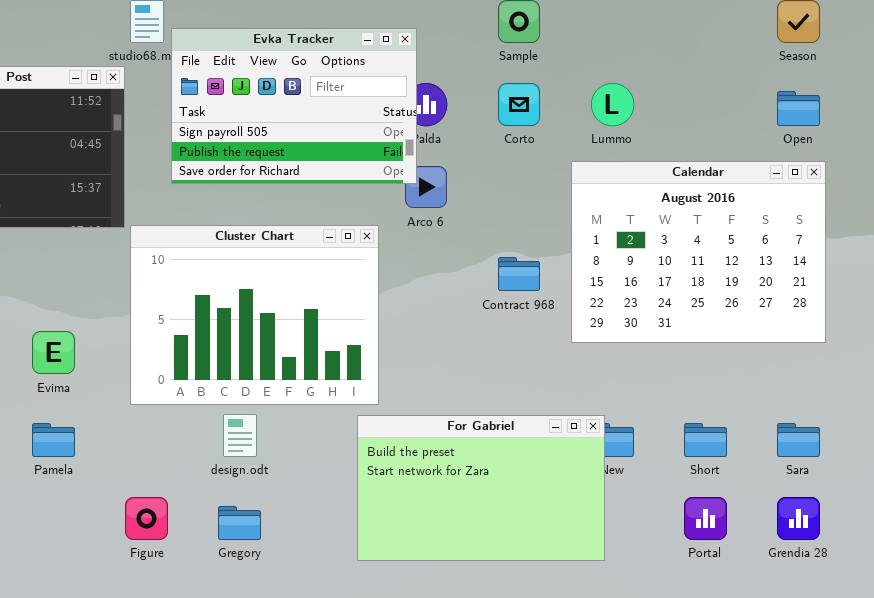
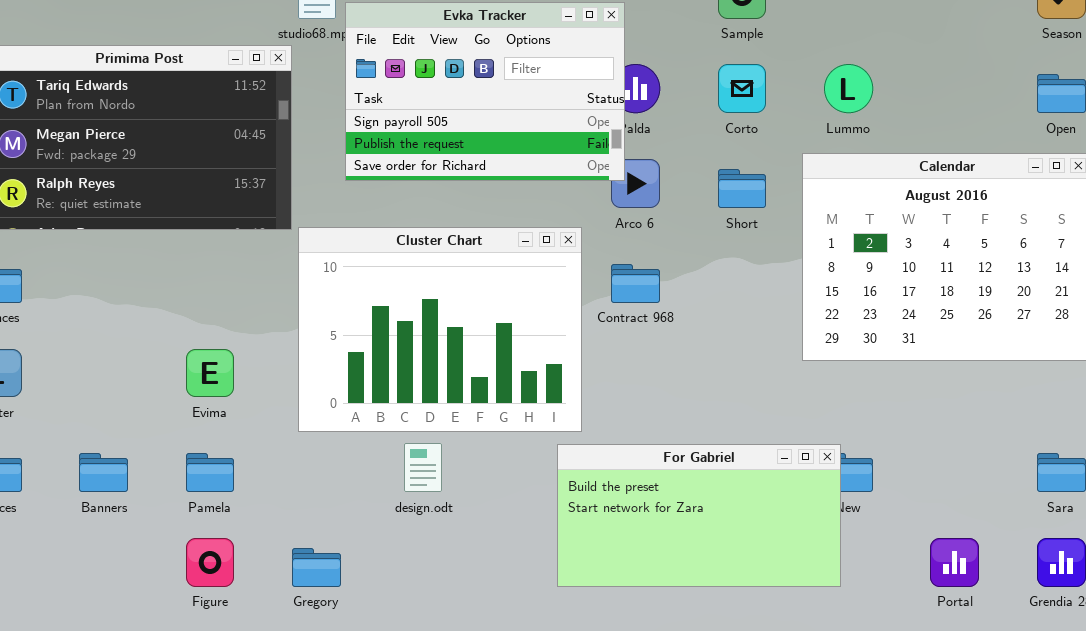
Contract 968: [498,257,540,291] -> [611,264,660,303], moved
For Gabriel: [357,415,605,561] -> [557,444,841,587], resized
Short: [684,423,727,457] -> [718,169,766,208], moved
Figure: [125,497,168,540] -> [186,538,234,587], moved
Gregory: [218,506,261,540] -> [292,548,341,587], moved

